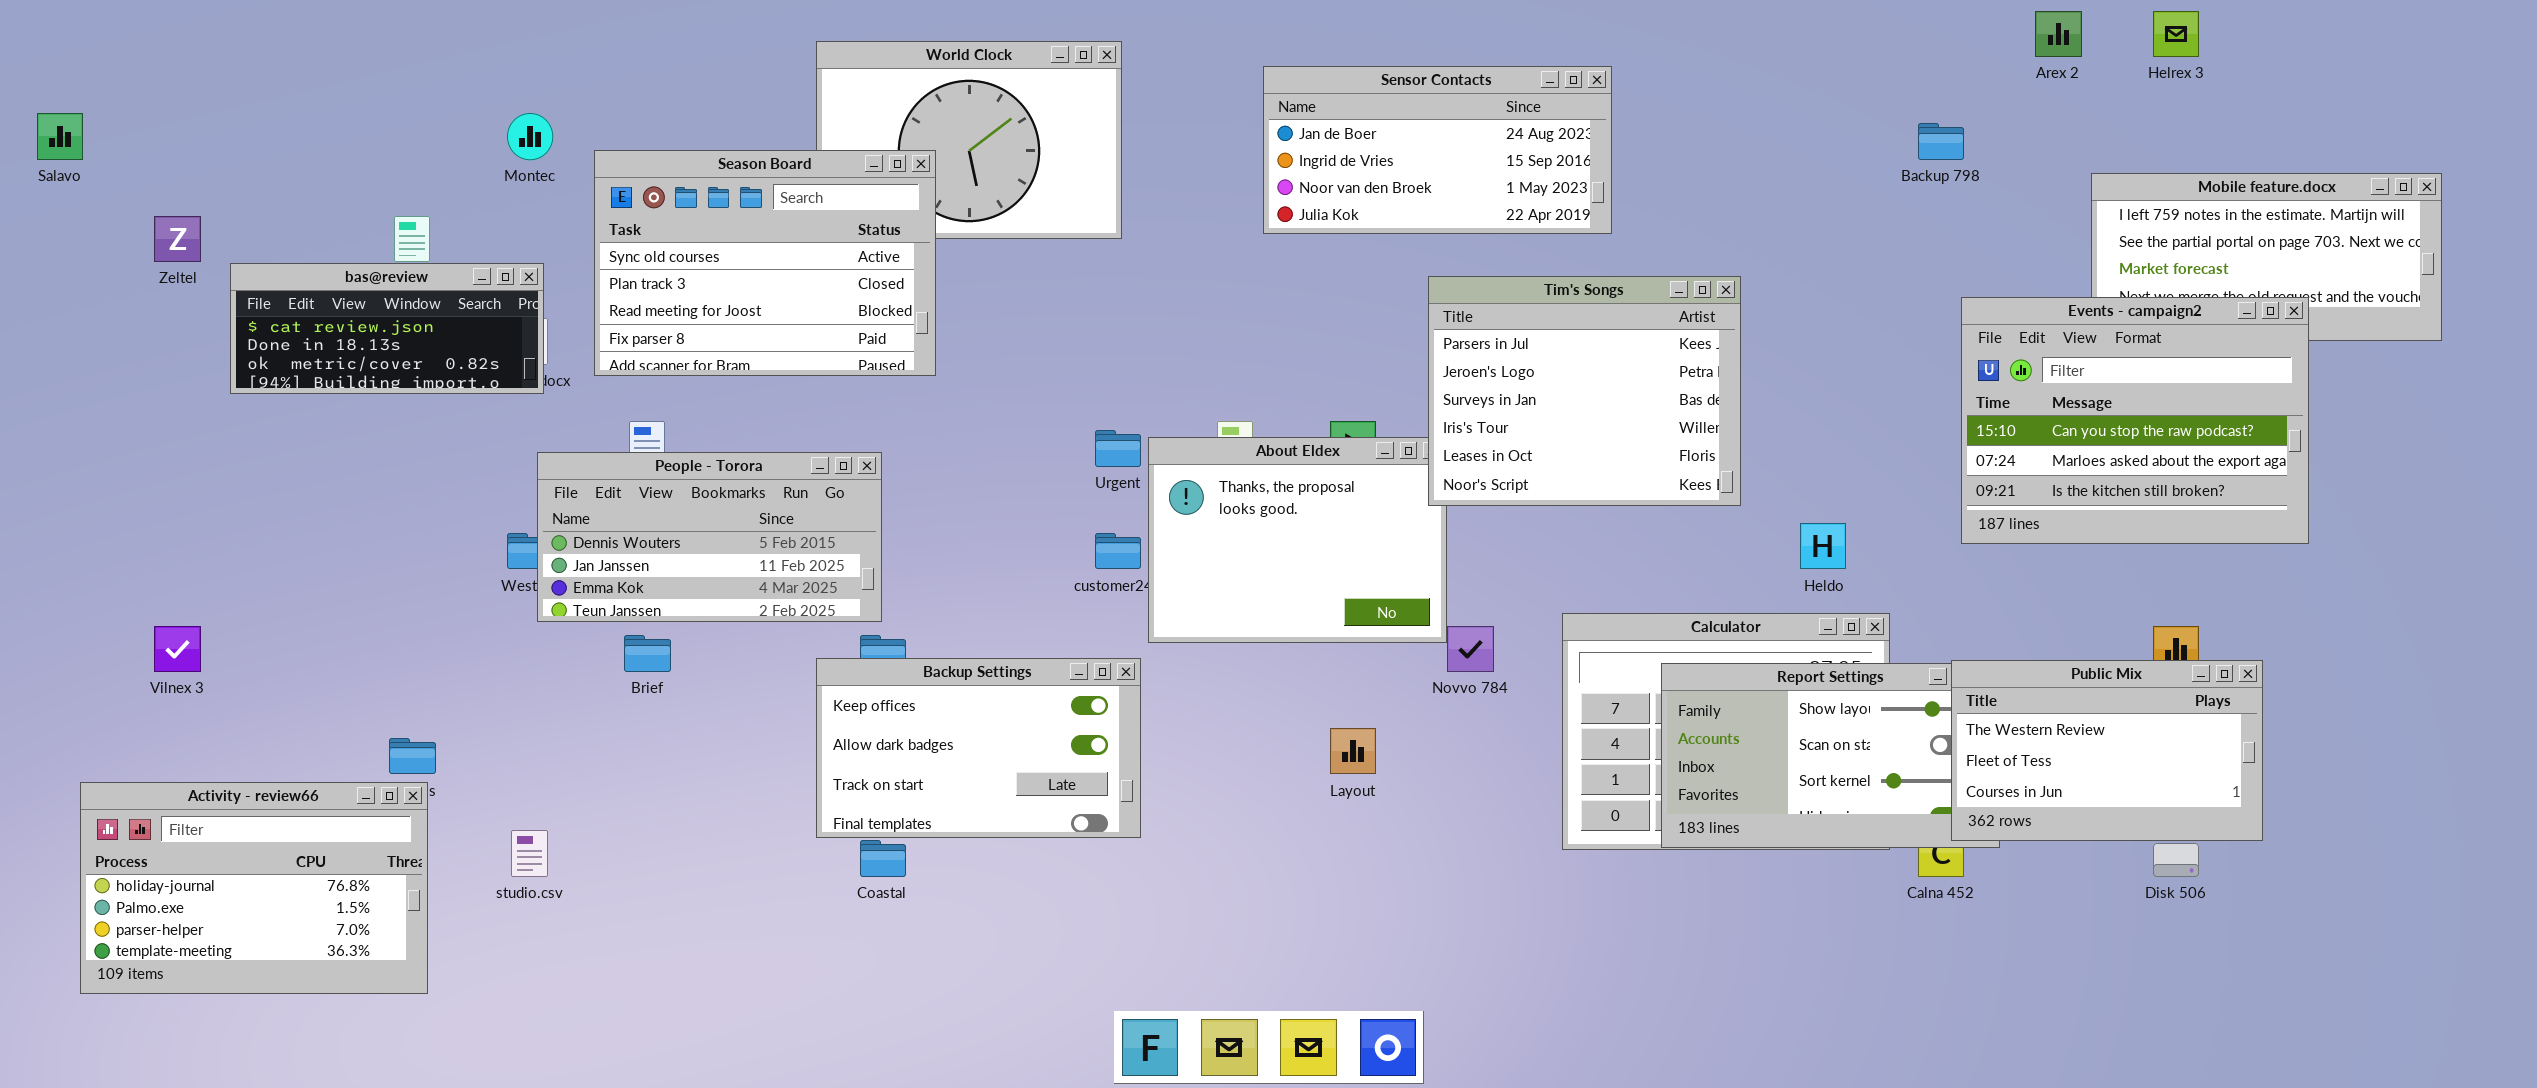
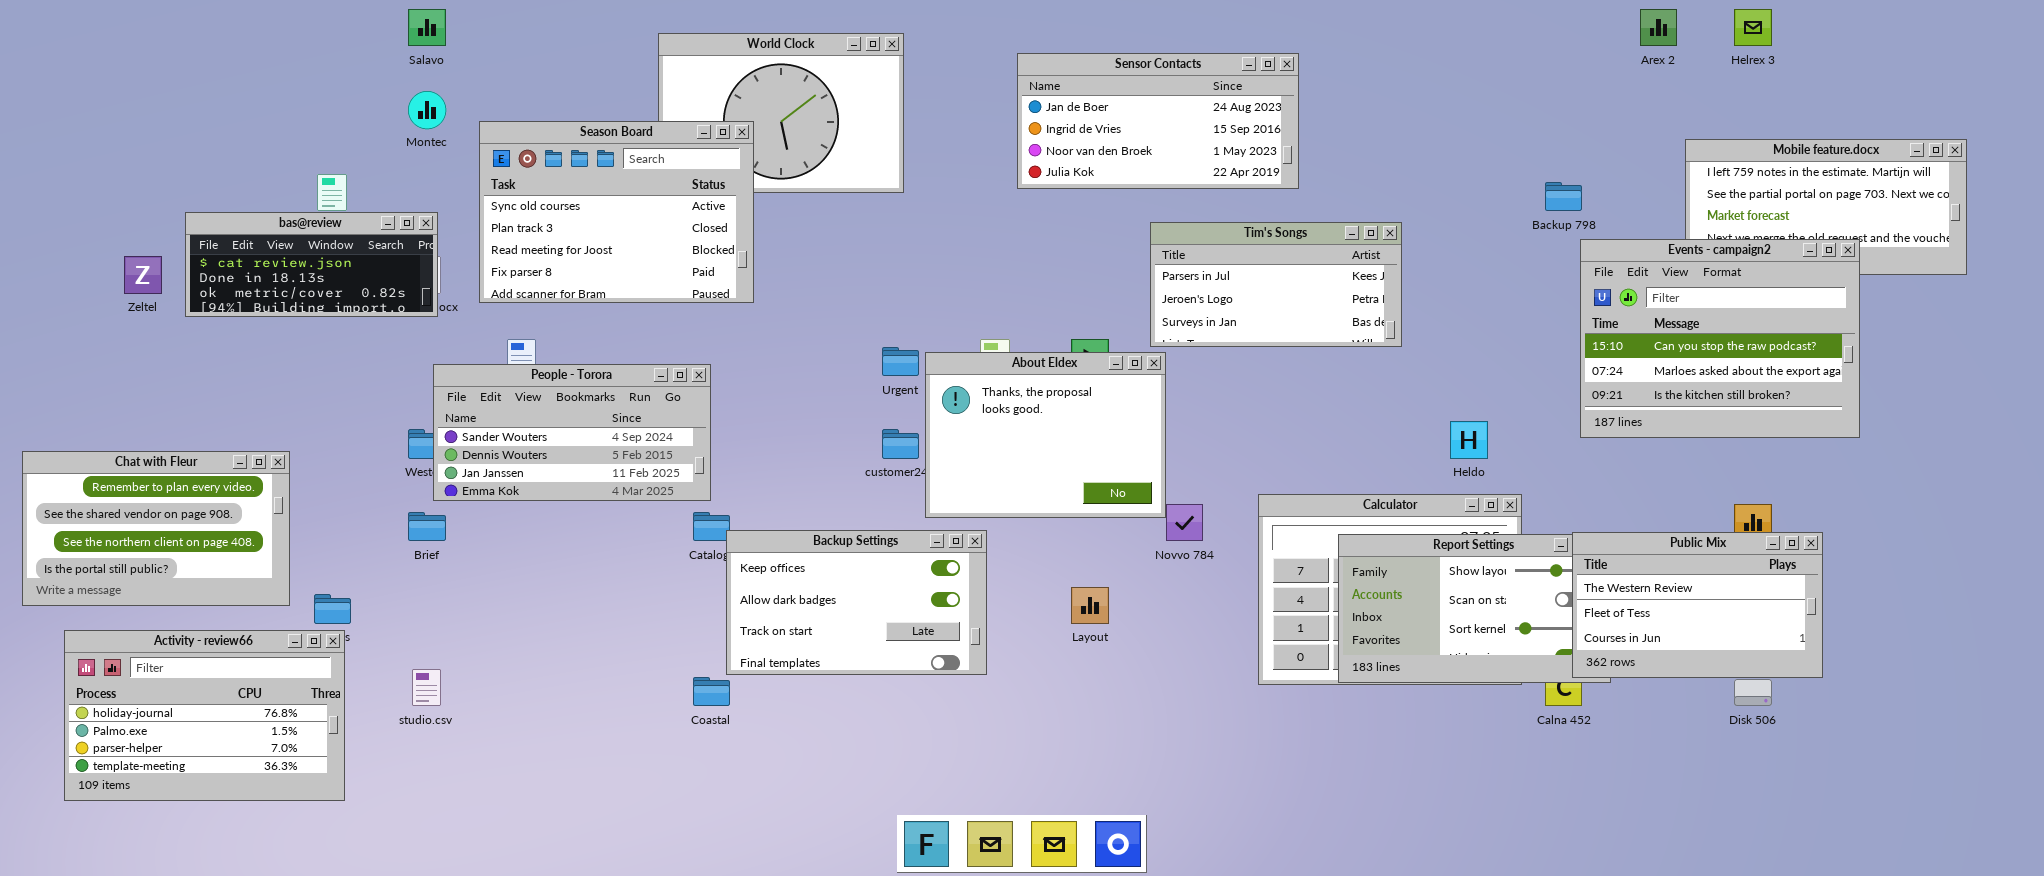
Salavo: [37,113,83,160] -> [408,9,446,46], moved
Backup 798: [1918,123,1964,160] -> [1545,182,1582,211], moved
Zeltel: [154,216,201,262] -> [124,256,162,294], moved
Tim's Songs: [1428,276,1741,506] -> [1150,222,1402,347], resized
People - Torora: [537,452,882,622] -> [433,364,711,501], scrolled up 1 row
Chat with Fleur: none -> [22,451,290,606], opened
Brief: [624,635,671,672] -> [408,512,446,541], moved
Backup Settings: [816,658,1141,838] -> [726,530,987,675], moved

